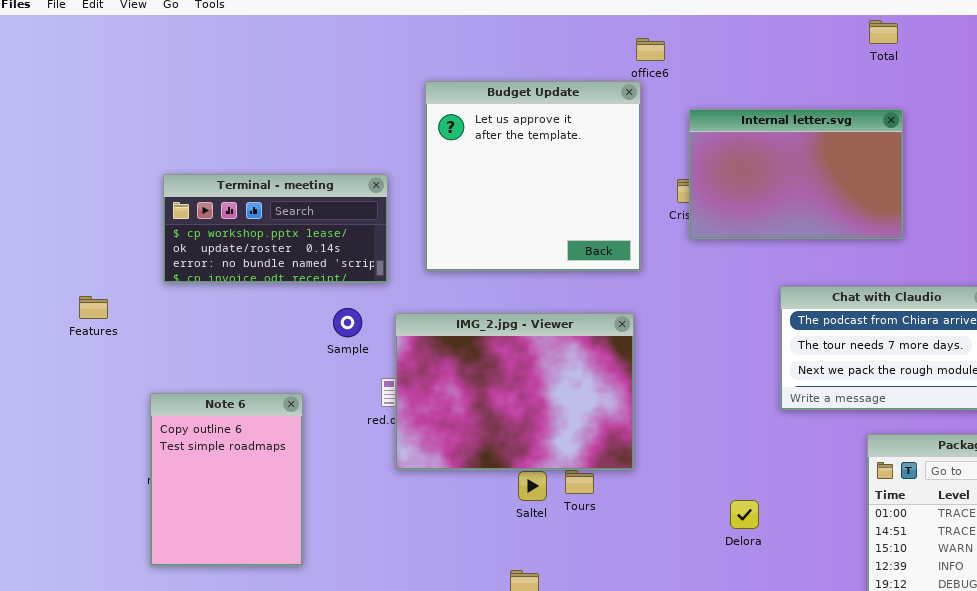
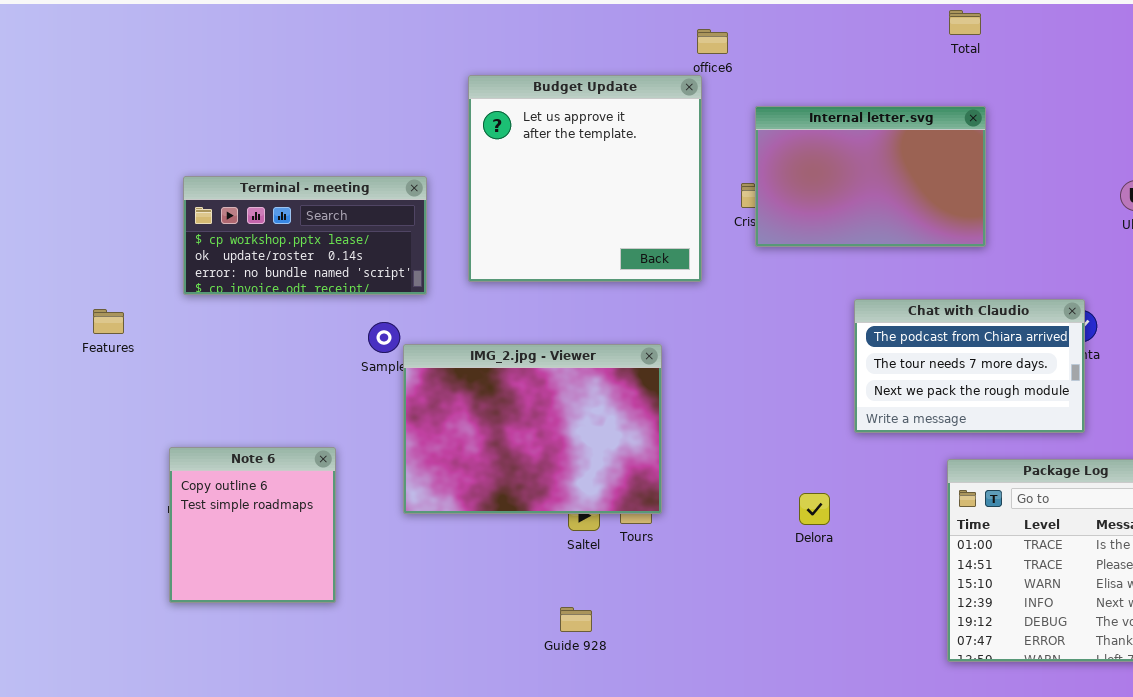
IMG_2.jpg - Viewer: [395,313,634,470] -> [403,344,662,514], moved
Note 6: [150,393,303,566] -> [169,447,336,603], resized
Delora: [730,500,759,529] -> [799,493,830,525], moved

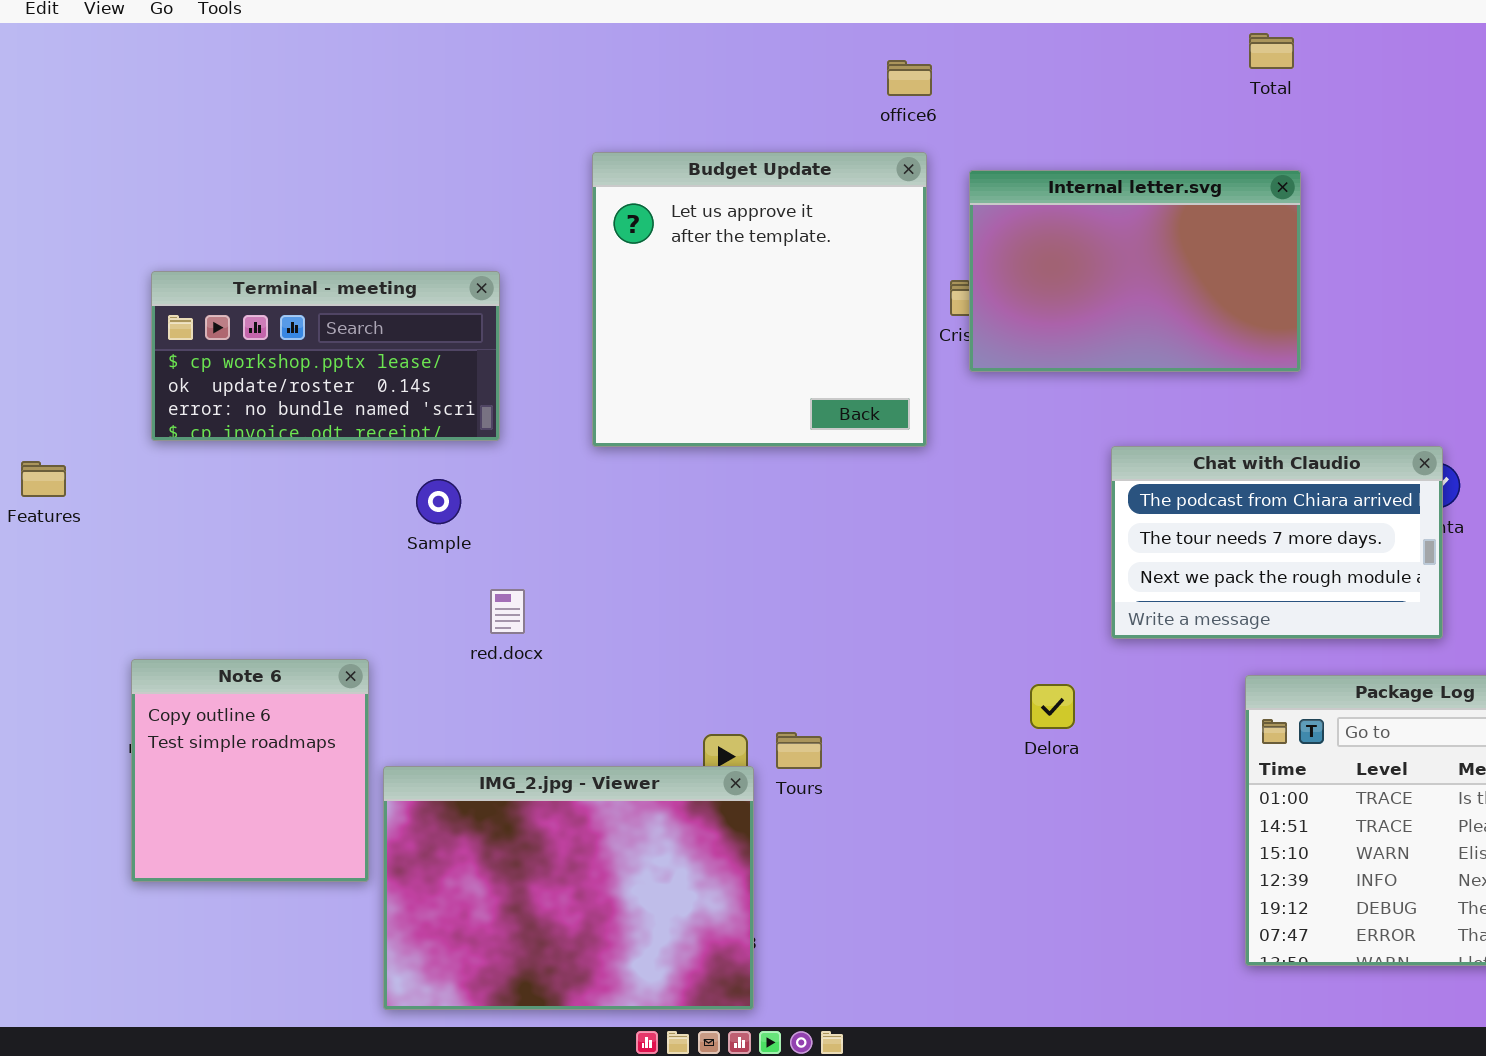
Budget Update: [468,75,702,282] -> [592,152,927,447], moved
IMG_2.jpg - Viewer: [403,344,662,514] -> [383,766,754,1010], moved
Delora: [799,493,830,525] -> [1030,684,1075,729], moved

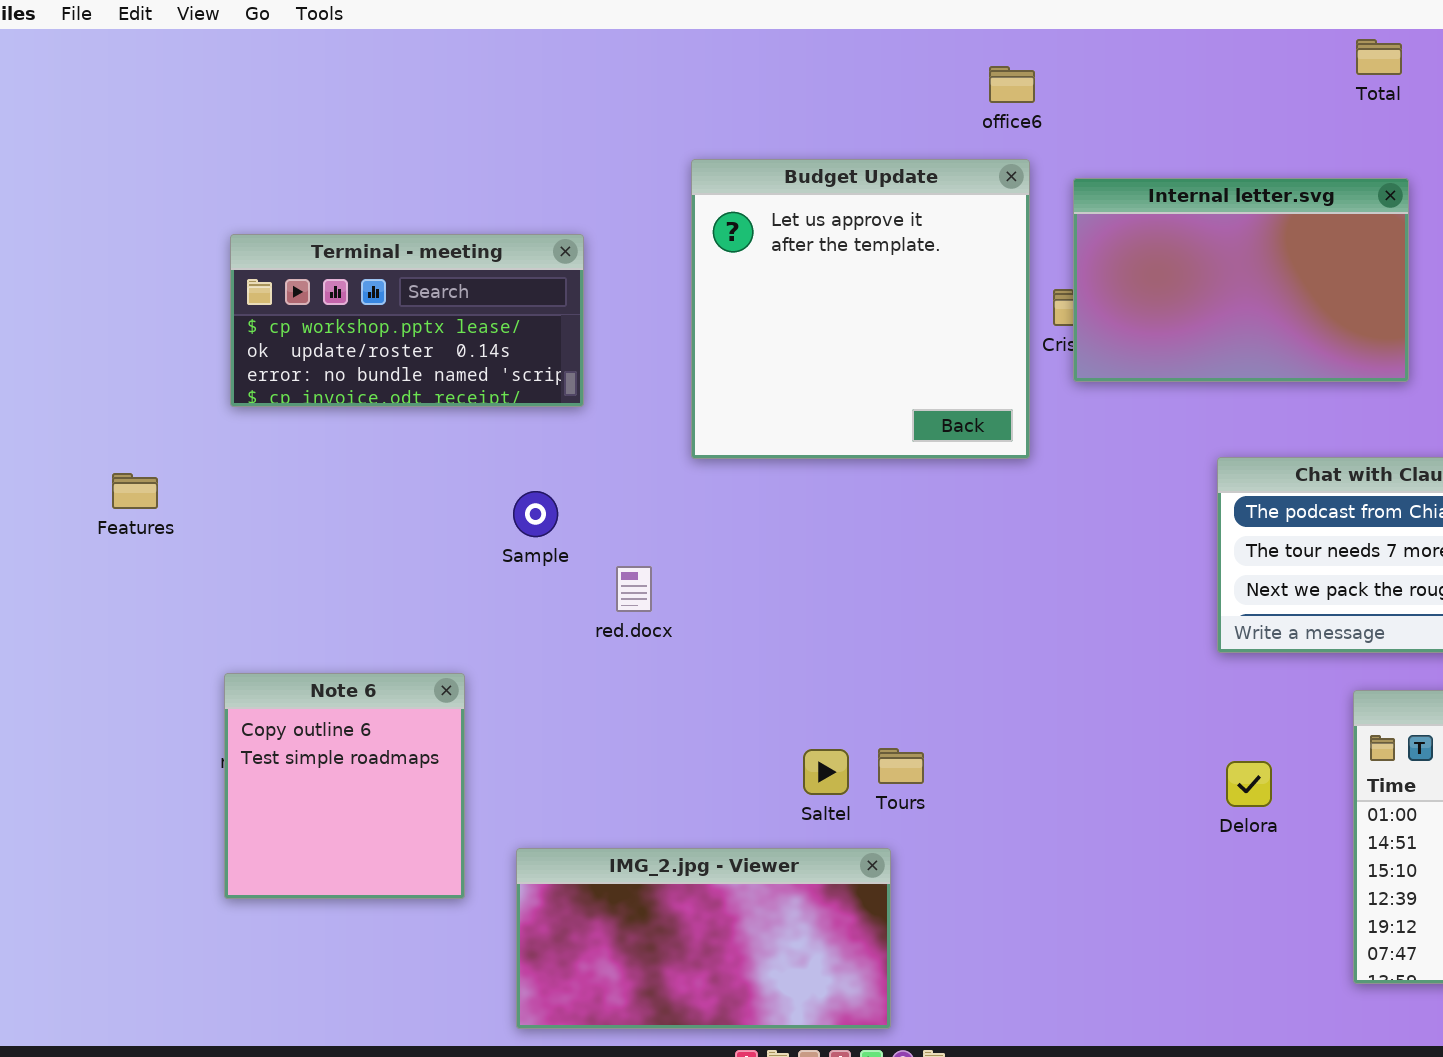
Terminal - meeting: [151,271,500,441] -> [230,234,584,407], moved
red.docx: [490,589,525,634] -> [616,566,652,612], moved
Delora: [1030,684,1075,729] -> [1226,761,1272,807], moved
IMG_2.jpg - Viewer: [383,766,754,1010] -> [516,848,891,1029], moved, resized

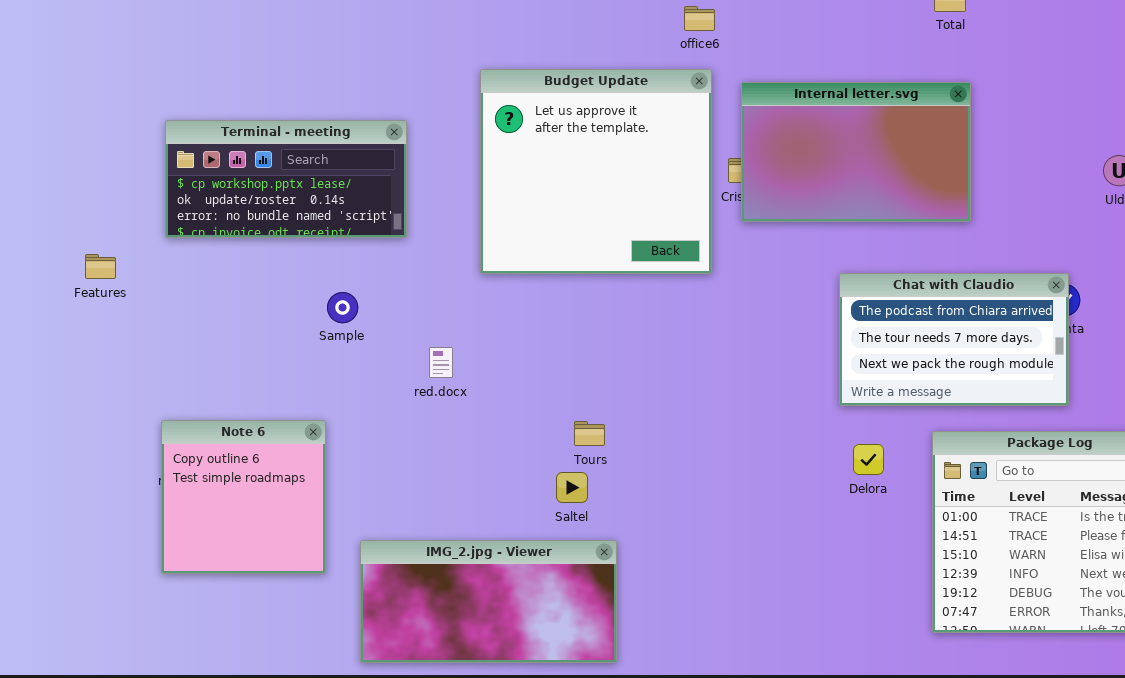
Features: [112,473,158,509] -> [85,254,116,279], moved
Sample: [513,491,558,537] -> [327,292,358,323], moved
Tours: [878,748,924,784] -> [574,421,605,446], moved
Delora: [1226,761,1272,807] -> [853,444,884,475], moved

